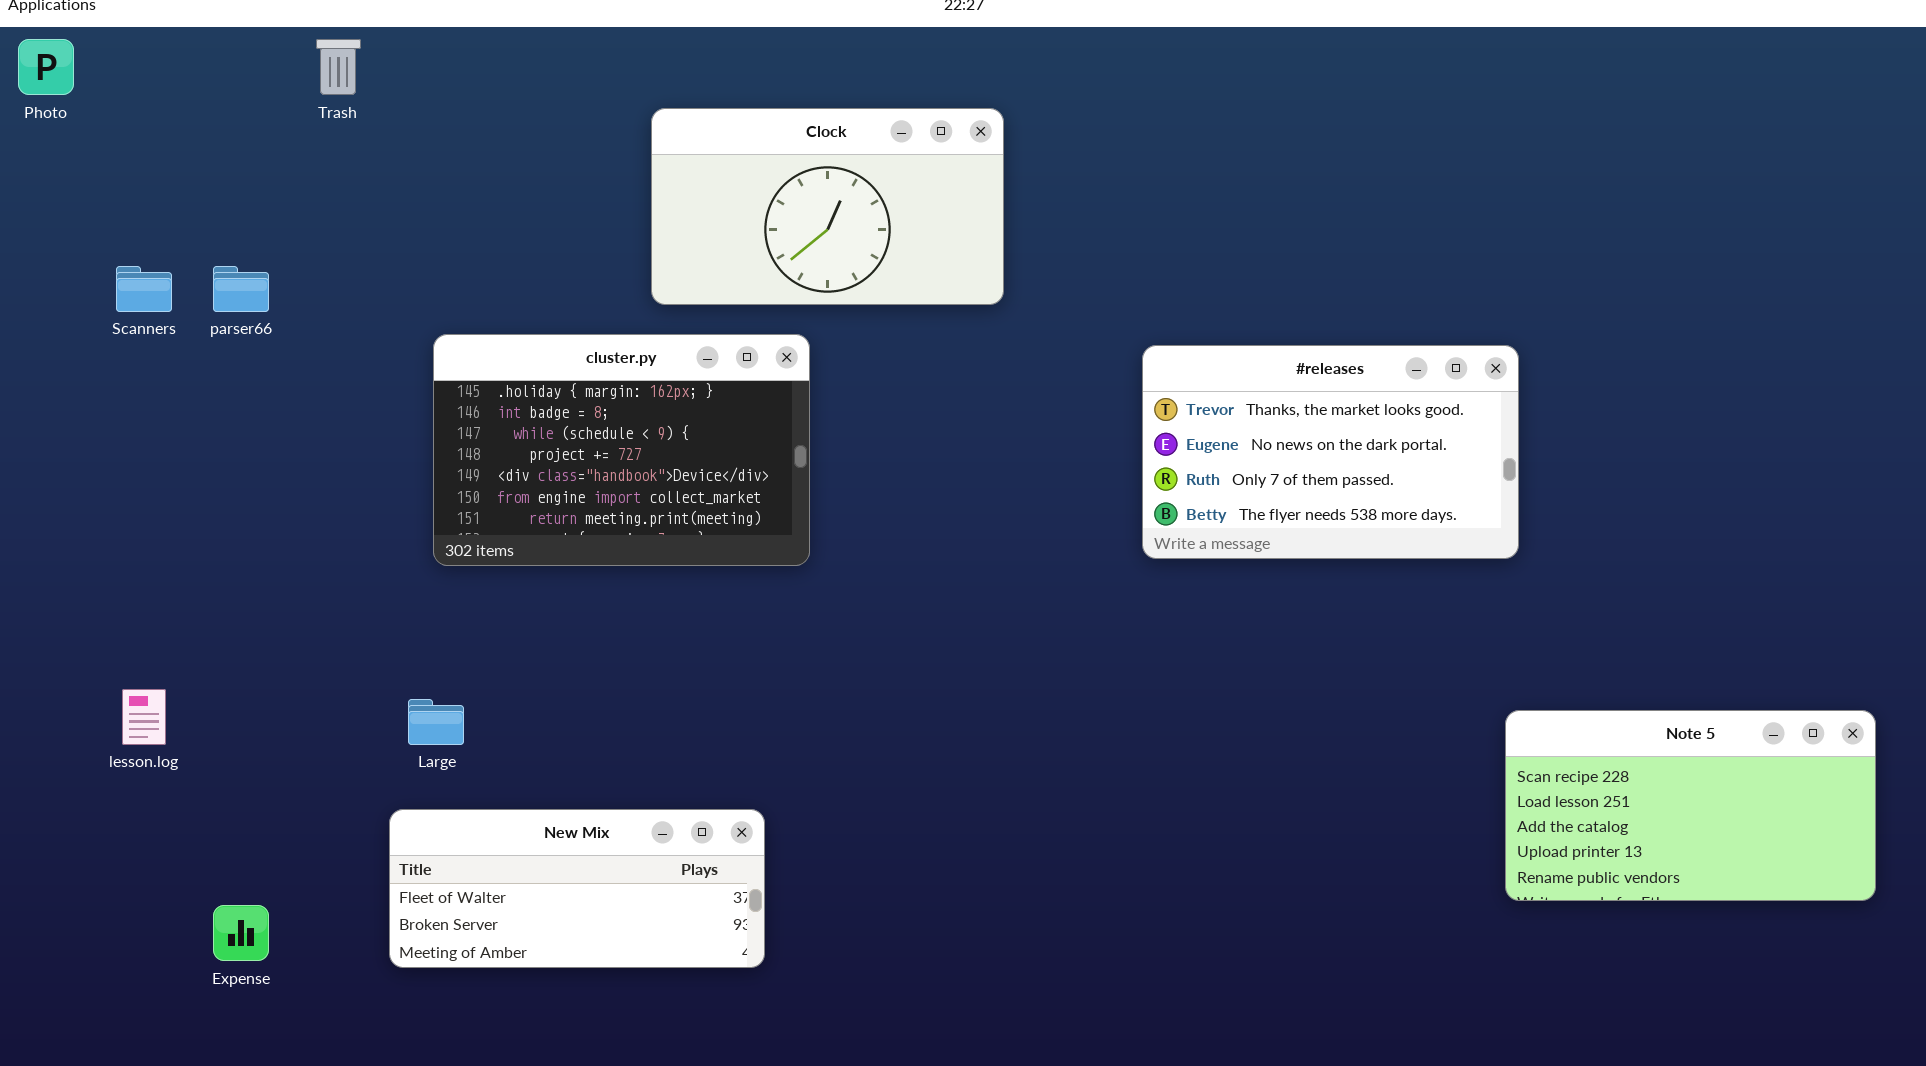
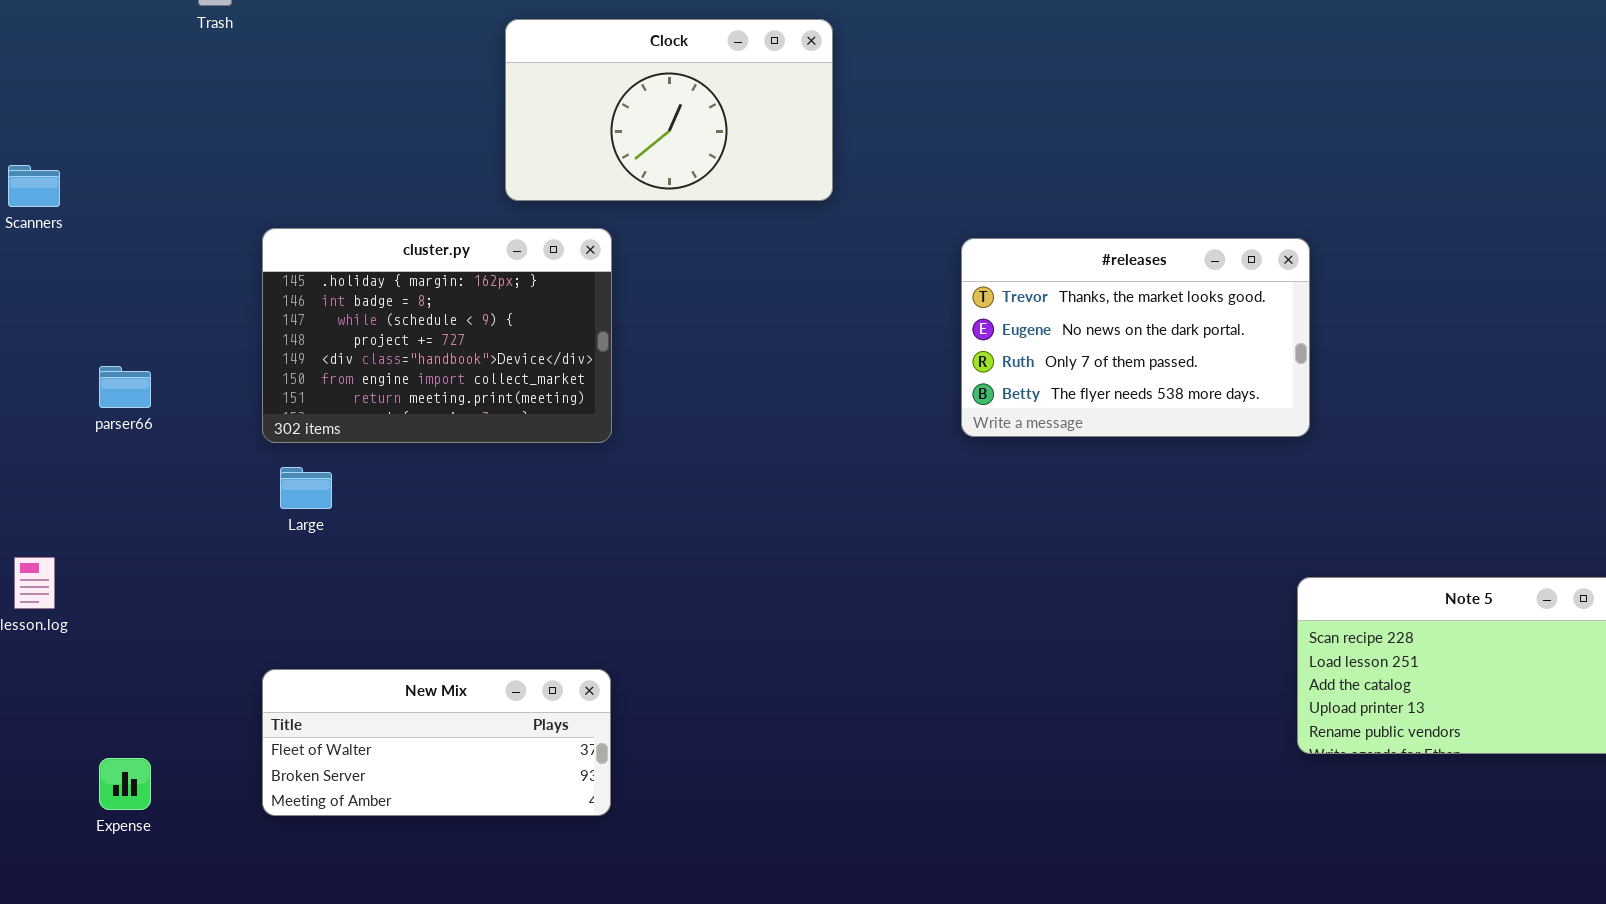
parser66: [213,266,269,312] -> [99,366,151,408], moved
cluster.py: [433,334,810,566] -> [262,228,612,443], moved
Large: [408,699,464,745] -> [280,467,332,509], moved

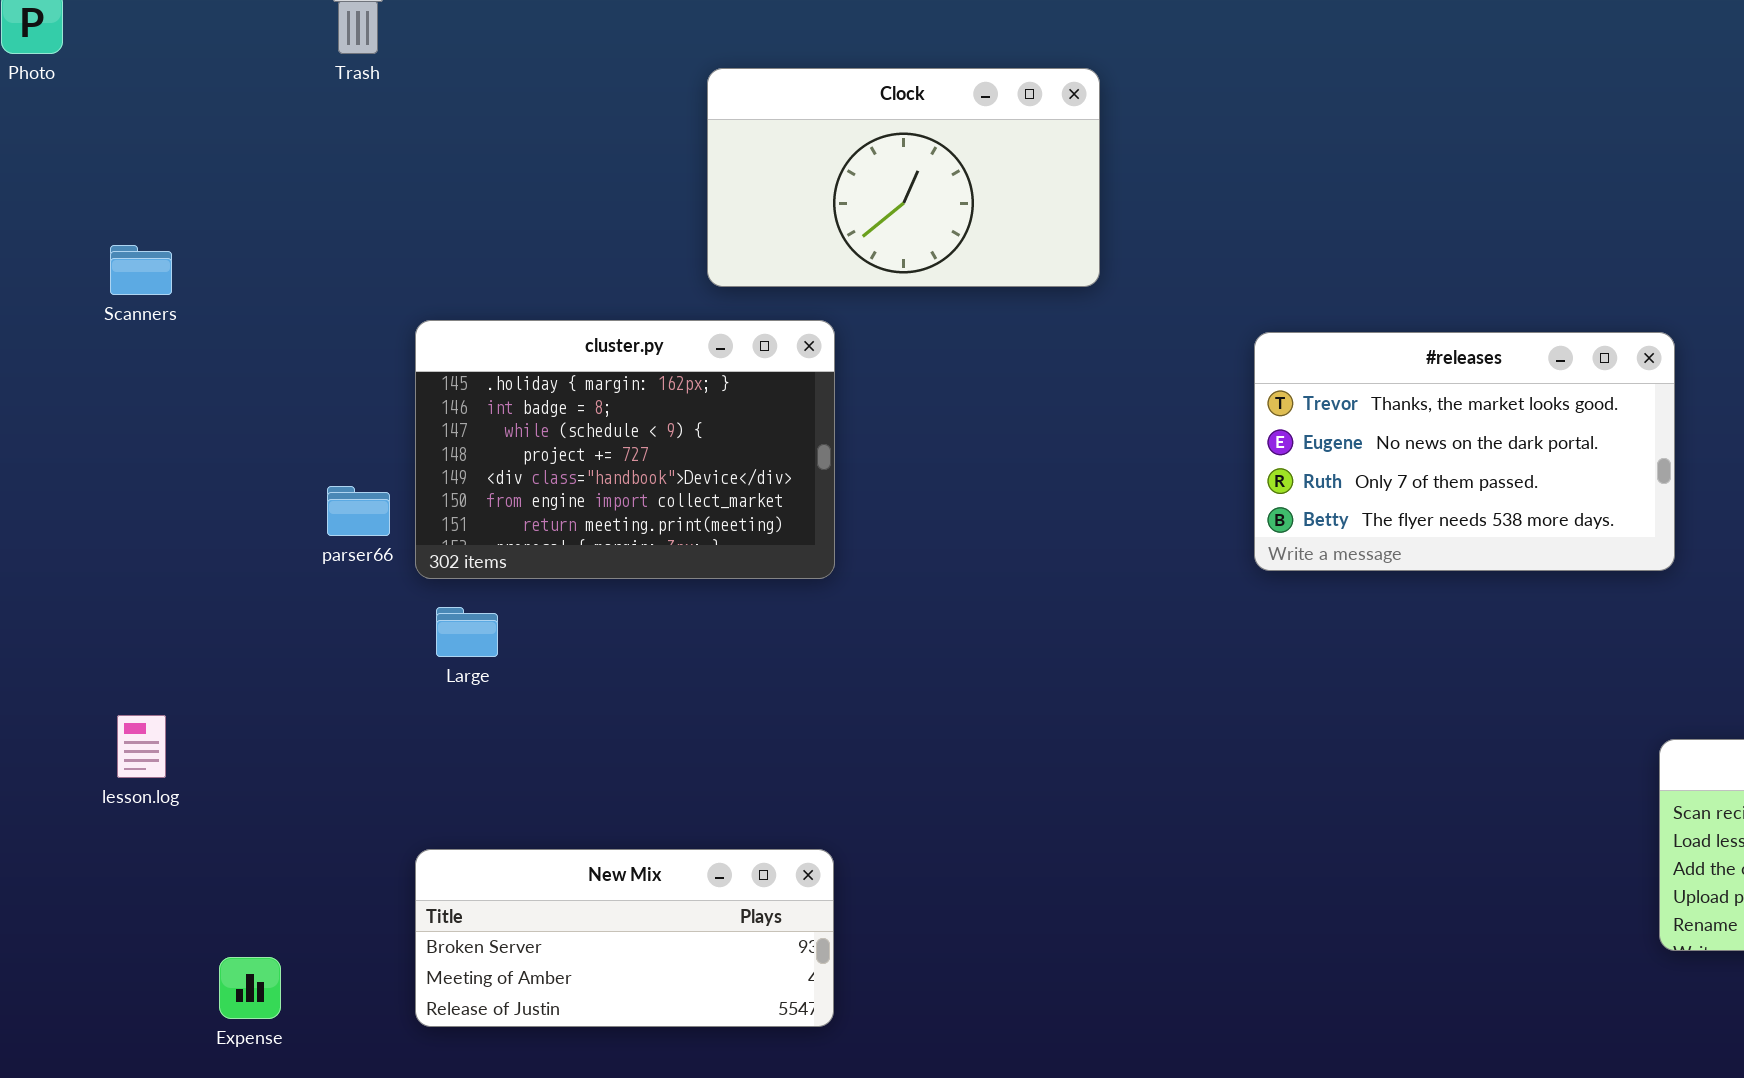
parser66: [99,366,151,408] -> [327,486,390,536], moved
New Mix: [262,669,611,816] -> [415,849,834,1027], scrolled down 1 row

